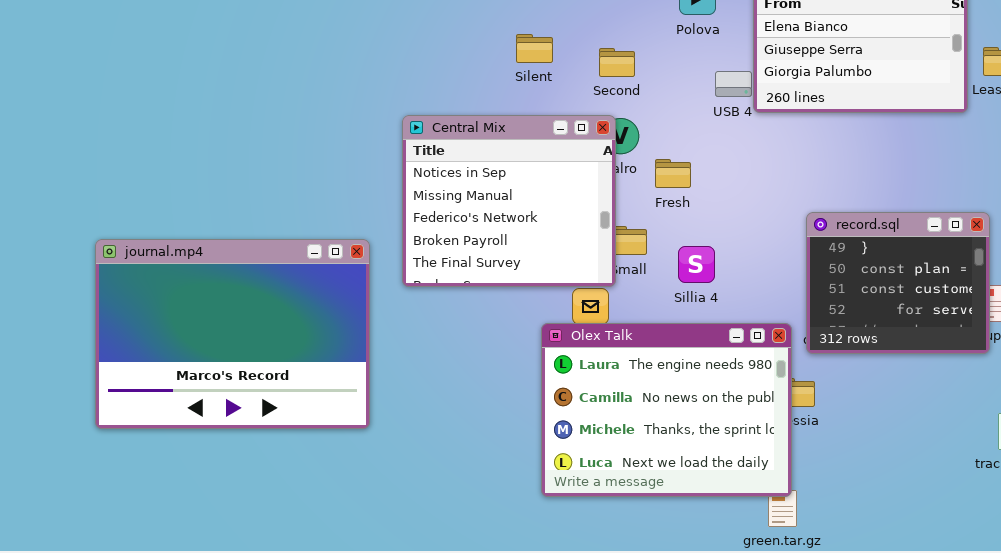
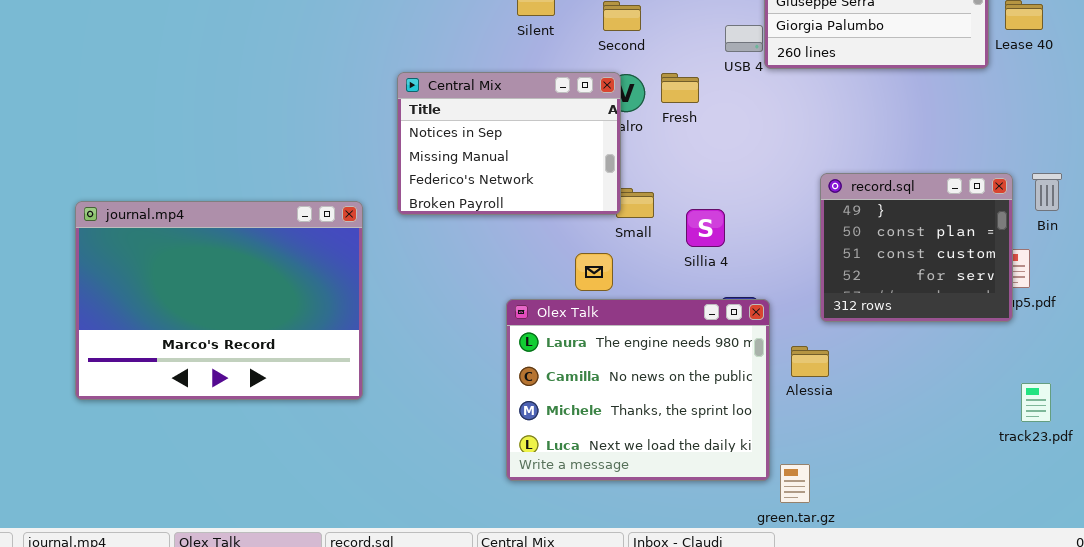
Central Mix: [402,115,616,287] -> [397,72,621,215], resized
Fresh: [655,159,691,188] -> [661,73,699,103], moved
Olex Talk: [541,323,792,497] -> [506,299,770,481], moved

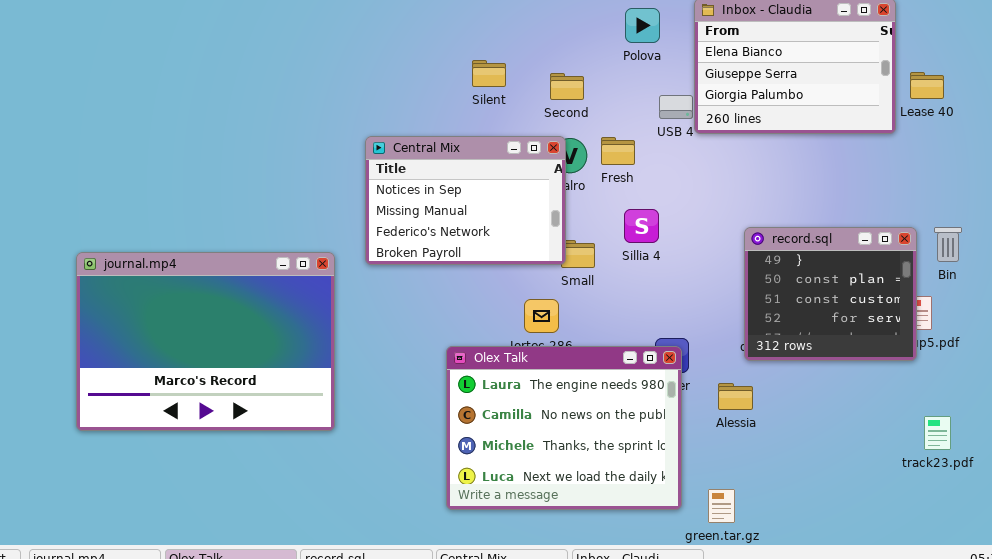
Sillia 4: [686,209,725,247] -> [624,209,659,243], moved
Olex Talk: [506,299,770,481] -> [446,346,682,510], moved

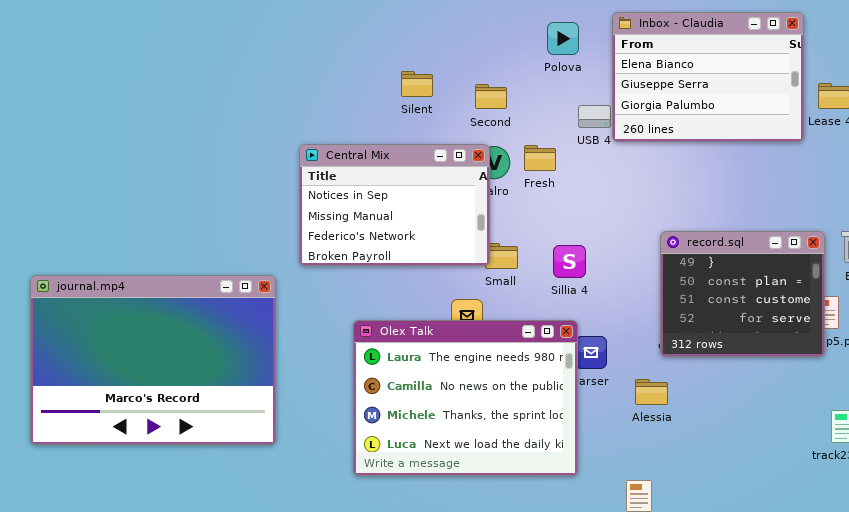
Sillia 4: [624,209,659,243] -> [553,245,586,278], moved
journal.mp4: [76,252,335,431] -> [30,275,276,445], moved
Olex Talk: [446,346,682,510] -> [353,320,578,476], moved

